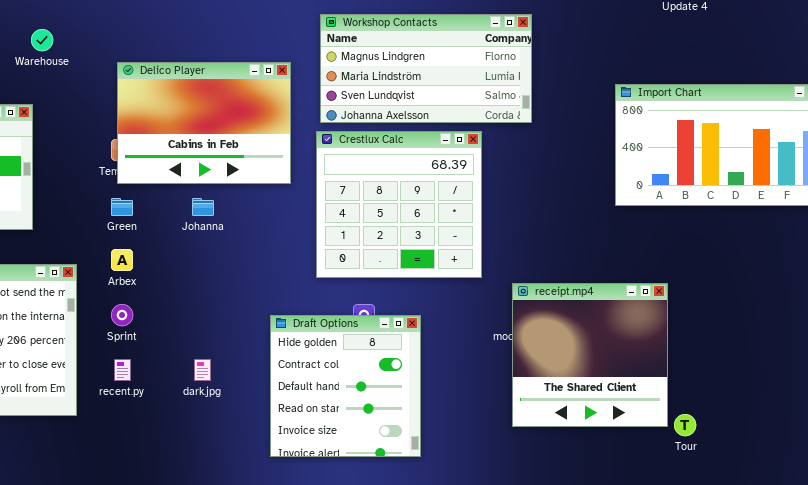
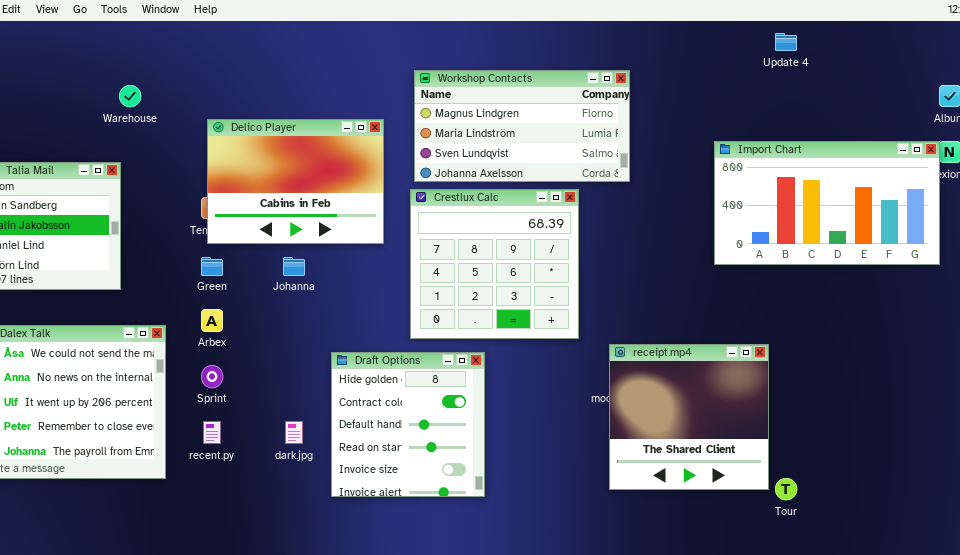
Draft Options: [270,315,421,457] -> [331,352,485,497], moved

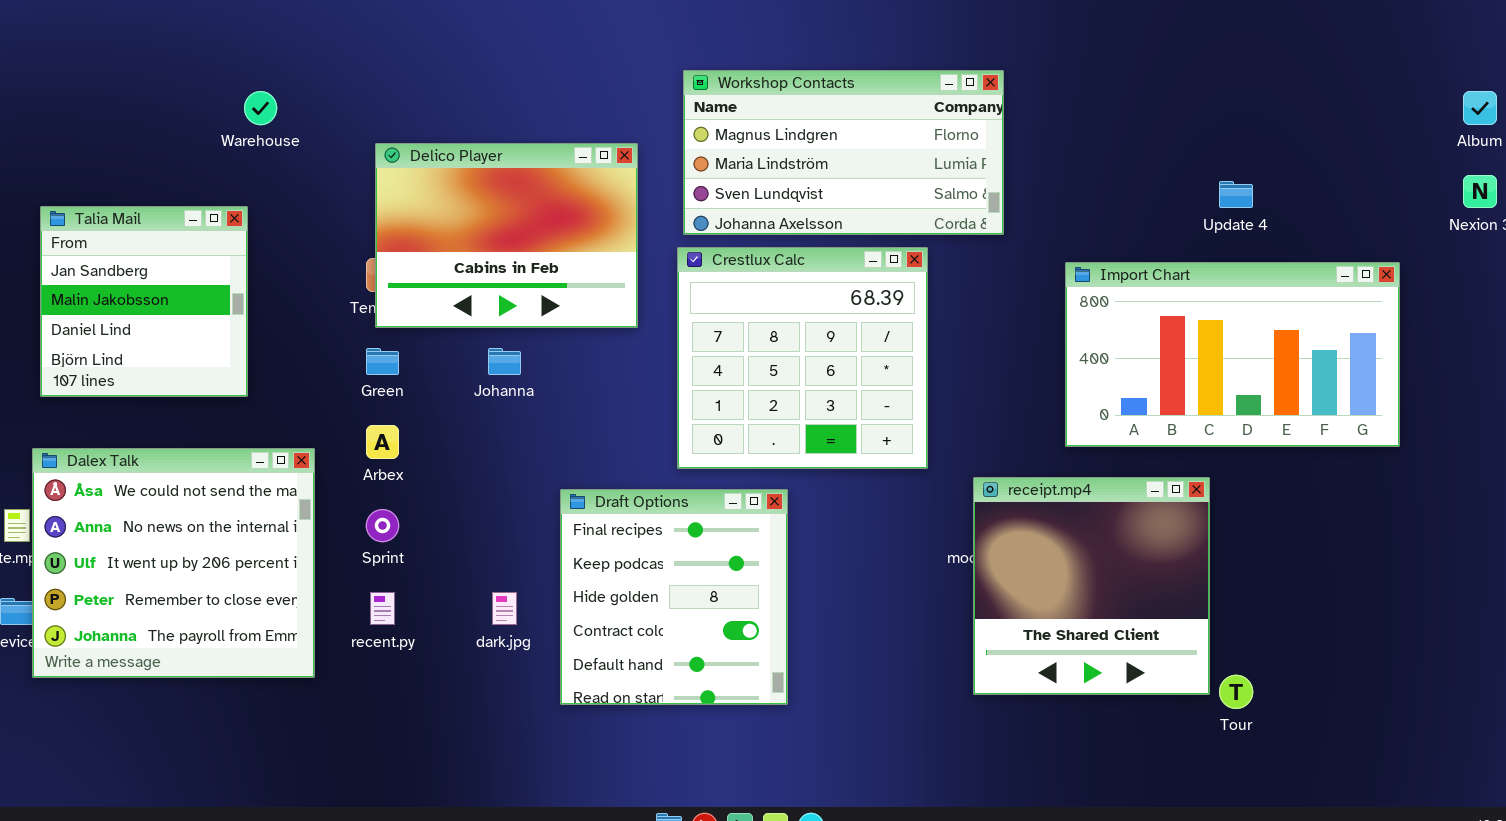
Update 4: [775,33,797,51] -> [1219,181,1253,208], moved
Import Chart: [714,141,940,265] -> [1065,262,1400,447], moved
Draft Options: [331,352,485,497] -> [560,489,788,705], scrolled up 2 rows

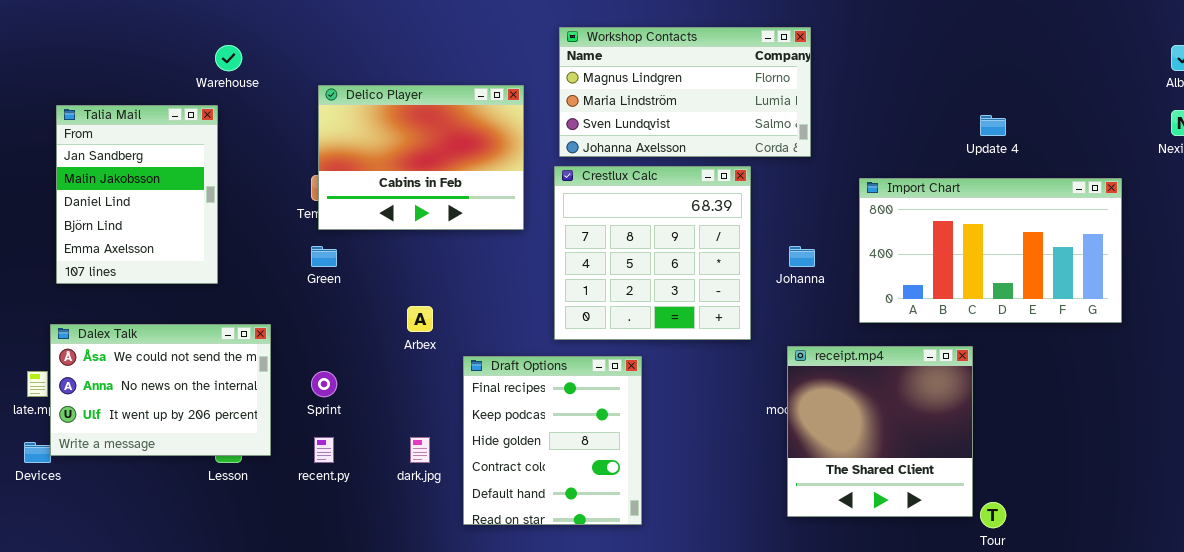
Talia Mail: [40,206,248,397] -> [56,105,218,284], resized
Johanna: [488,348,521,375] -> [789,246,815,267], moved
Arbex: [366,425,399,459] -> [407,306,433,332], moved
Dalex Talk: [32,448,315,678] -> [50,324,271,456], resized

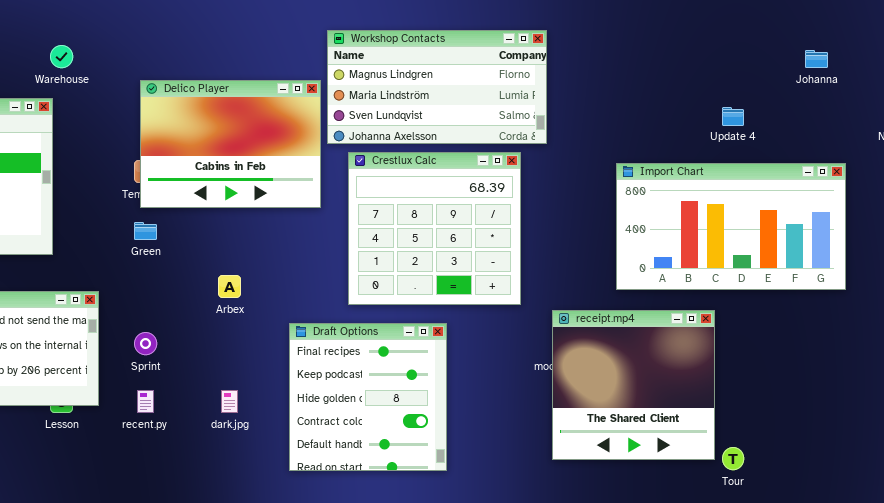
Workshop Contacts: [559,27,811,157] -> [327,30,547,144], moved
Johanna: [789,246,815,267] -> [805,50,828,68], moved
Draft Options: [463,356,642,525] -> [289,323,447,471], moved

